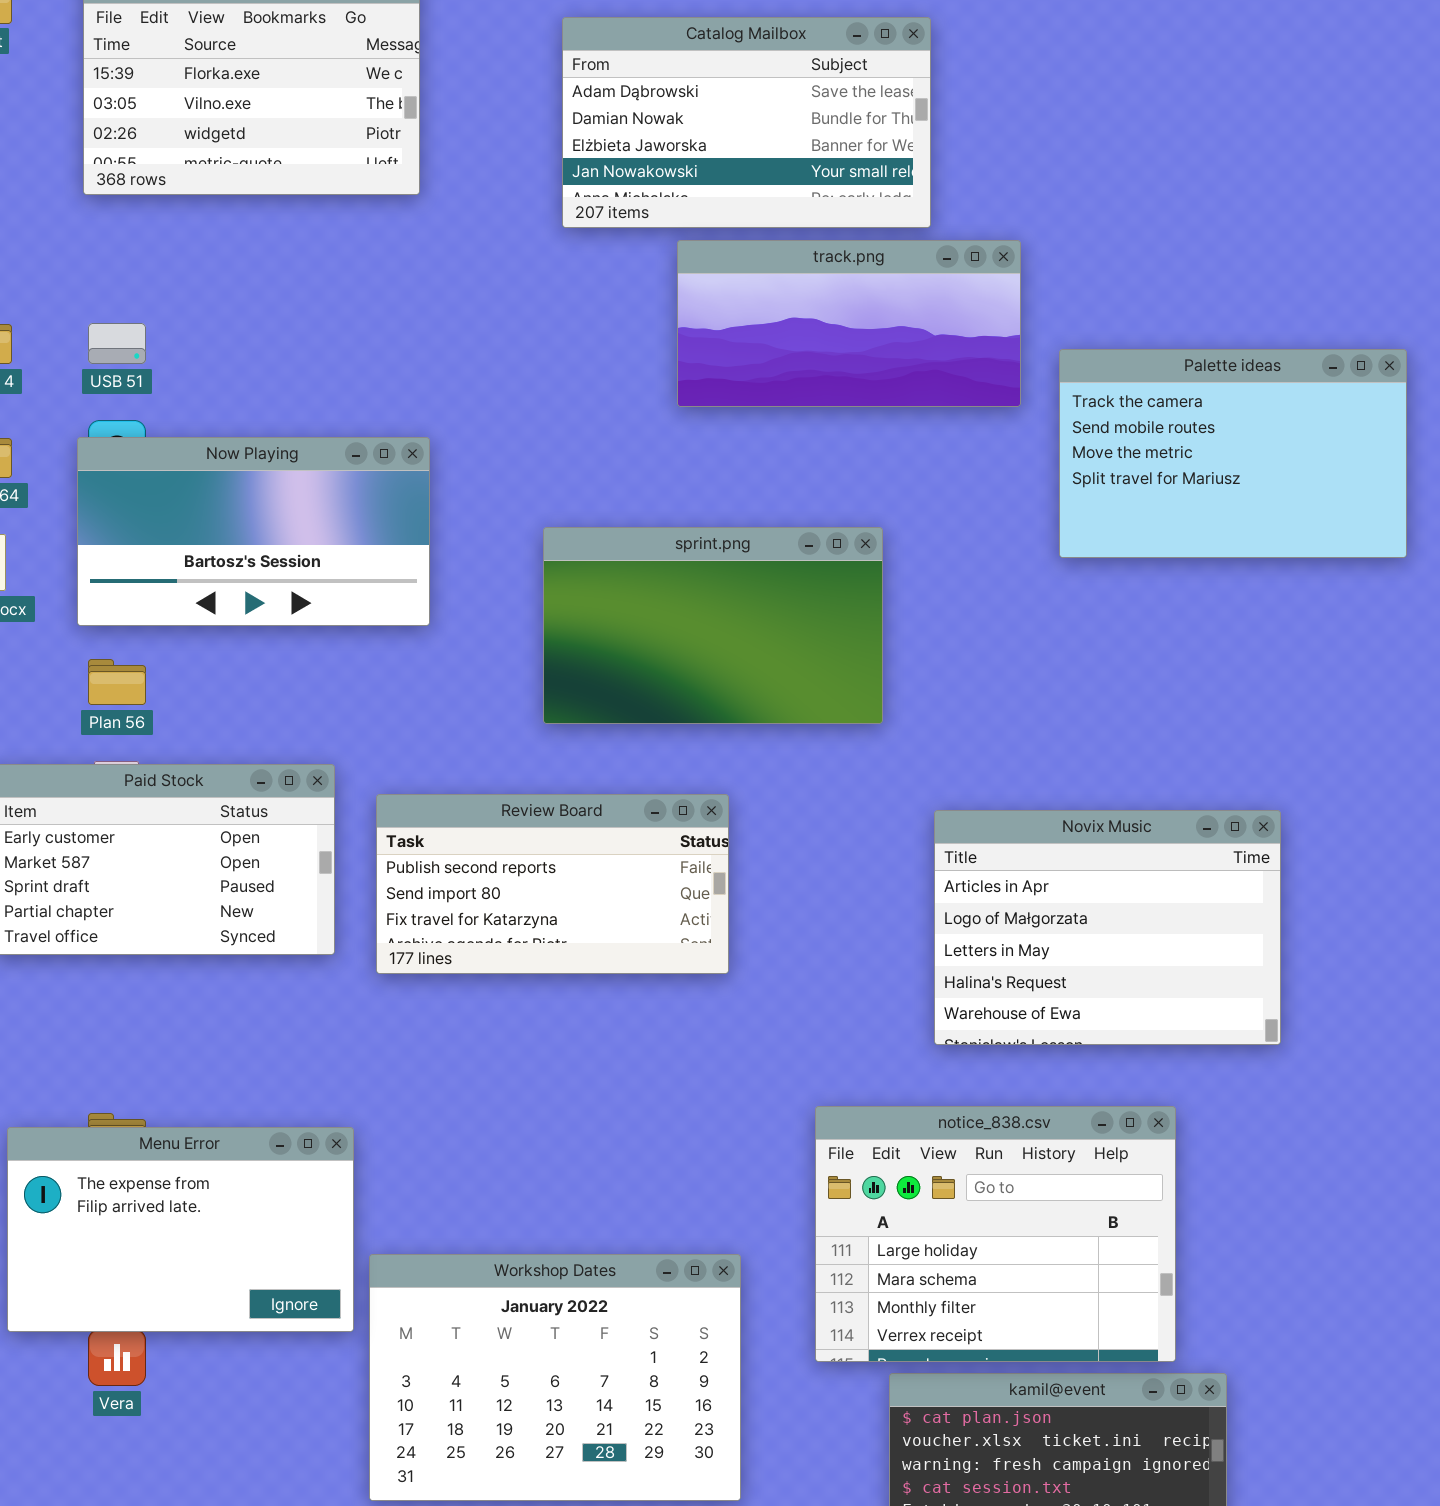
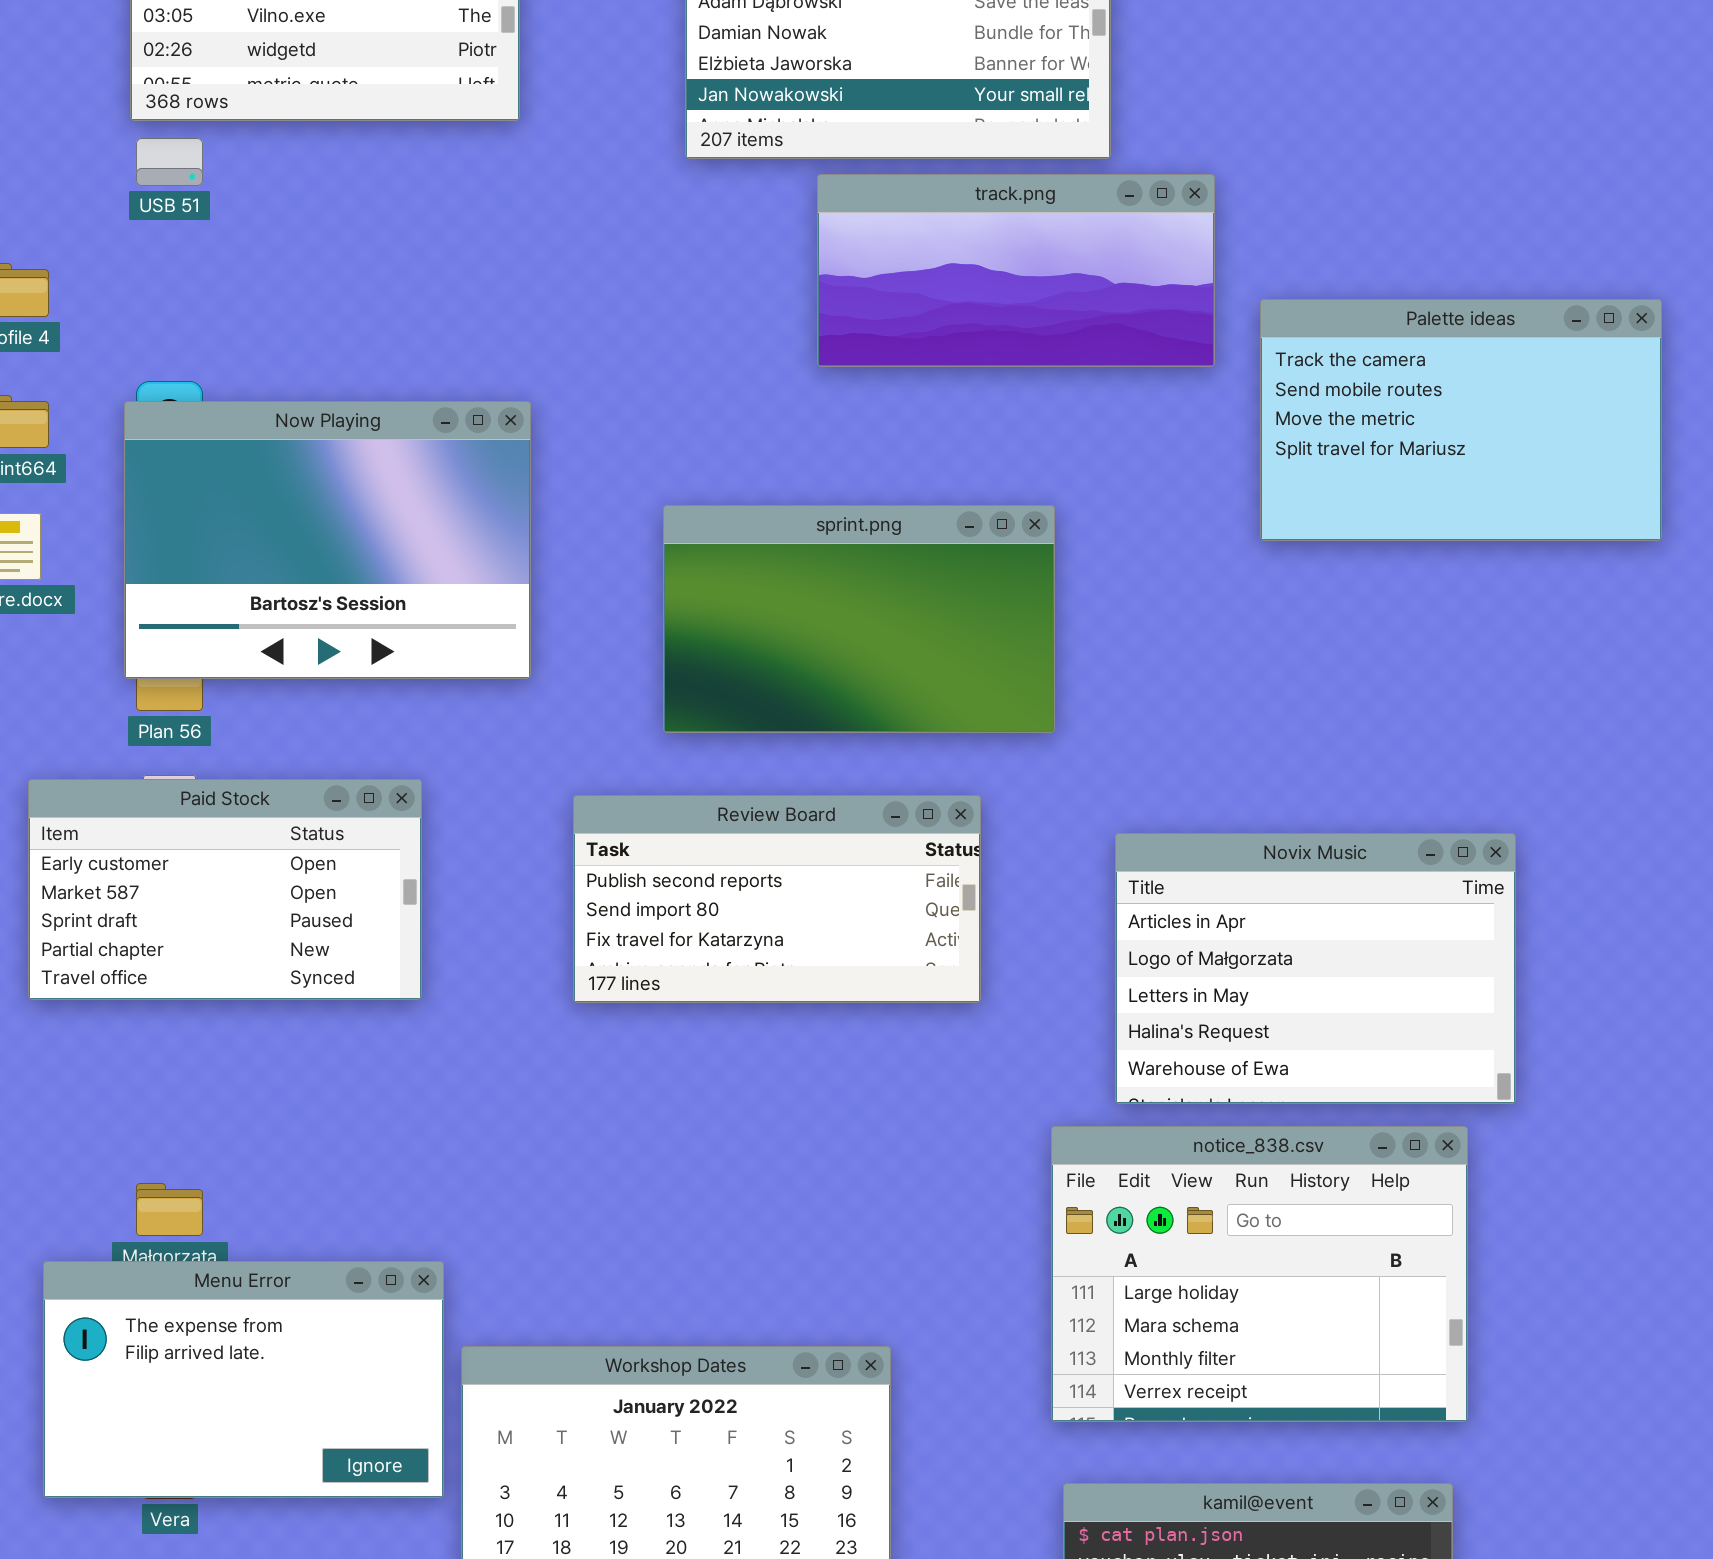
USB 51: [88,323,146,364] -> [136,138,203,186], moved
Now Playing: [77,437,430,626] -> [124,401,531,679], resized
Review Board: [376,794,729,974] -> [573,795,981,1003], moved
notice_838.csv: [815,1106,1176,1362] -> [1051,1126,1468,1422], moved
Menu Error: [7,1127,354,1332] -> [43,1261,444,1498], moved

